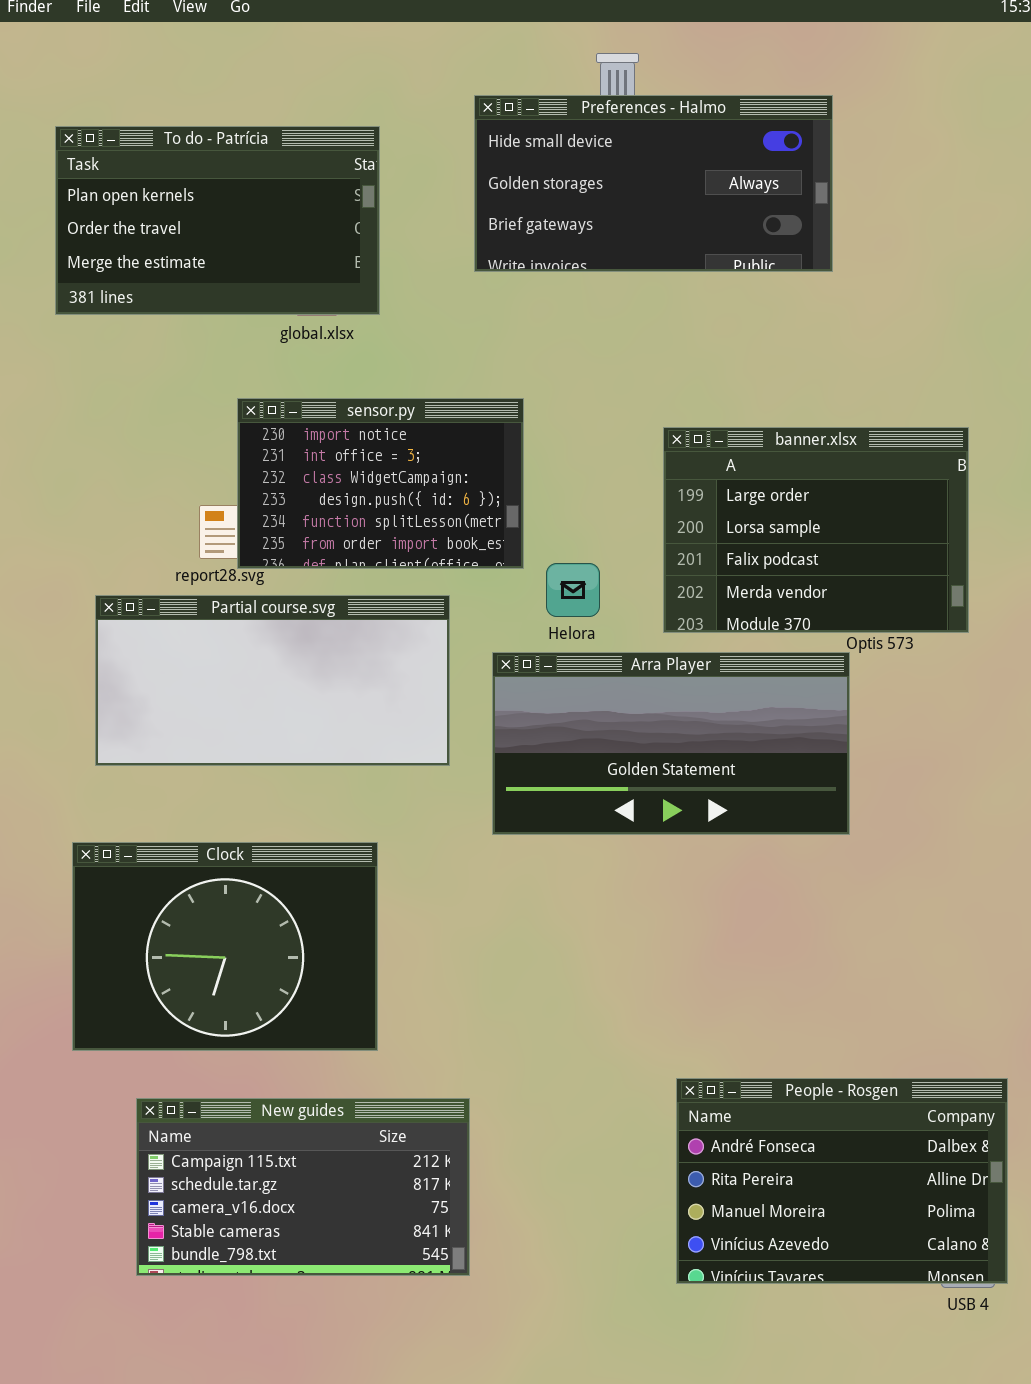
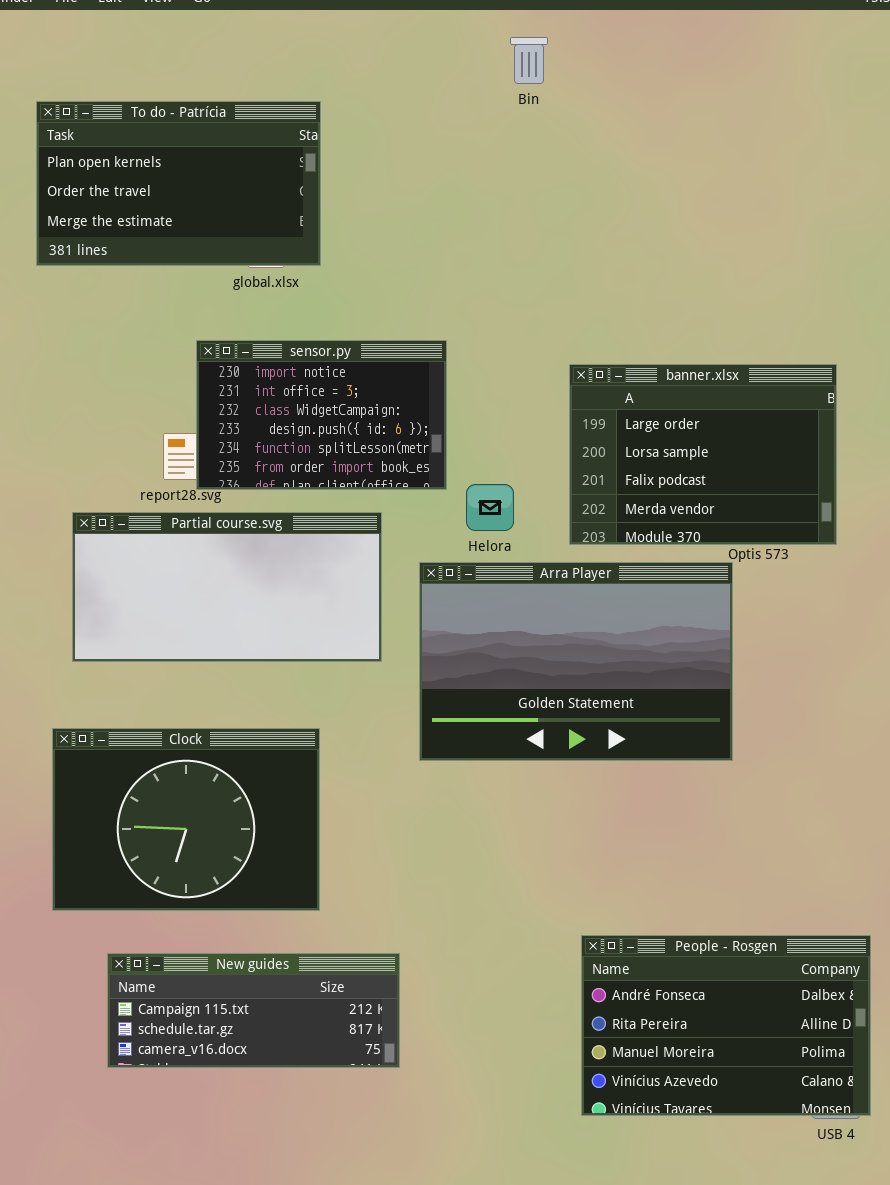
Preferences - Halmo: [474,95,833,272] -> none, closed
Arra Player: [492,652,850,835] -> [419,562,733,761], resized
New guides: [136,1098,470,1276] -> [107,953,400,1068], resized

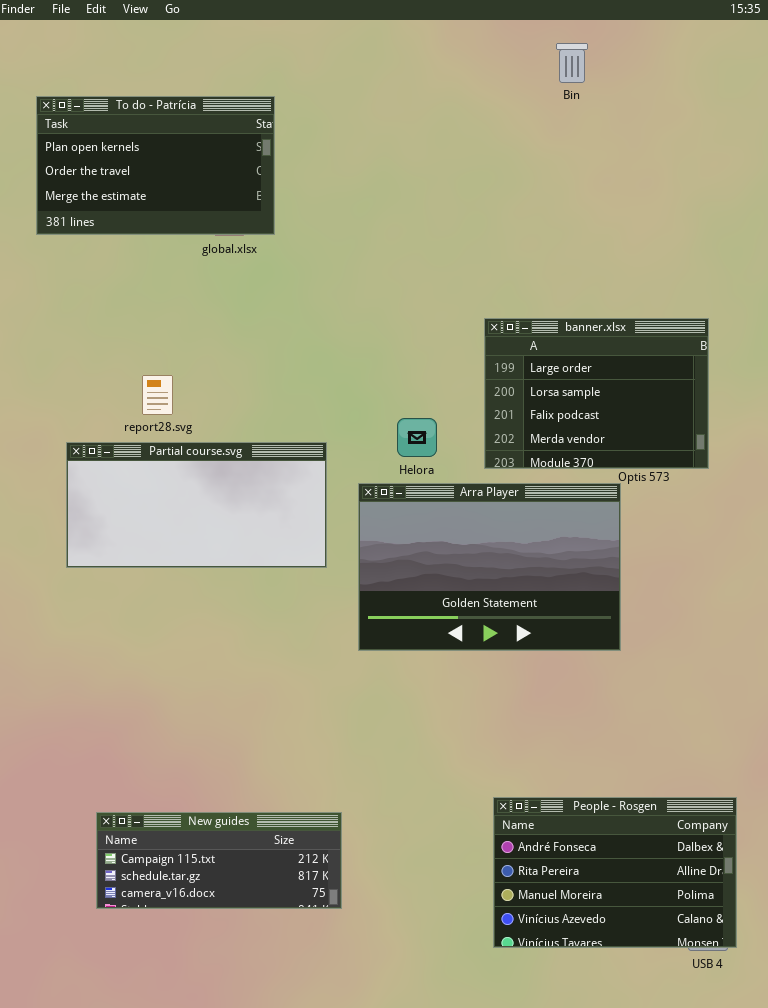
Bin: [510,37,548,84] -> [556,43,588,83], moved
sensor.py: [196,340,447,490] -> none, closed
Clock: [52,728,320,911] -> none, closed

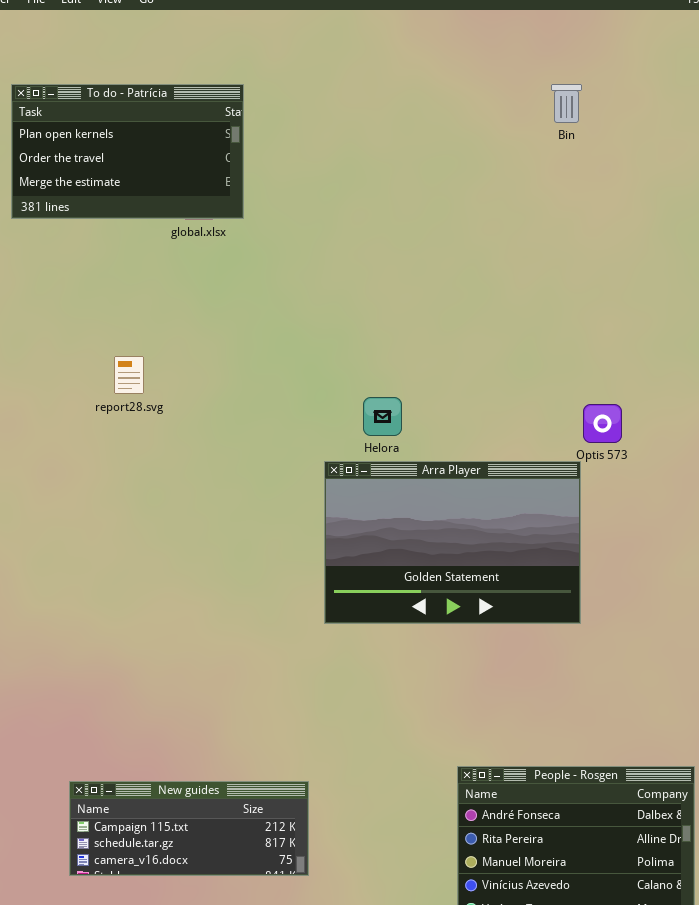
Bin: [556,43,588,83] -> [551,84,582,123], moved
banner.xlsx: [484,318,709,469] -> none, closed
Partial course.svg: [66,442,327,568] -> none, closed

